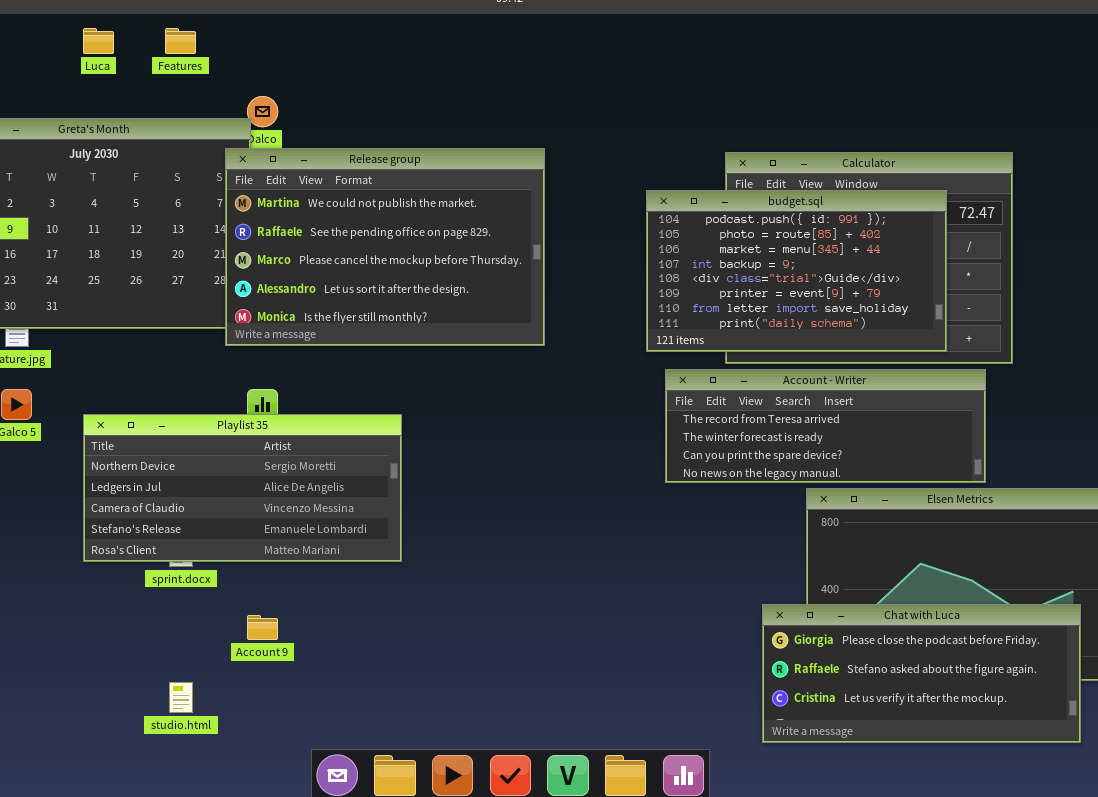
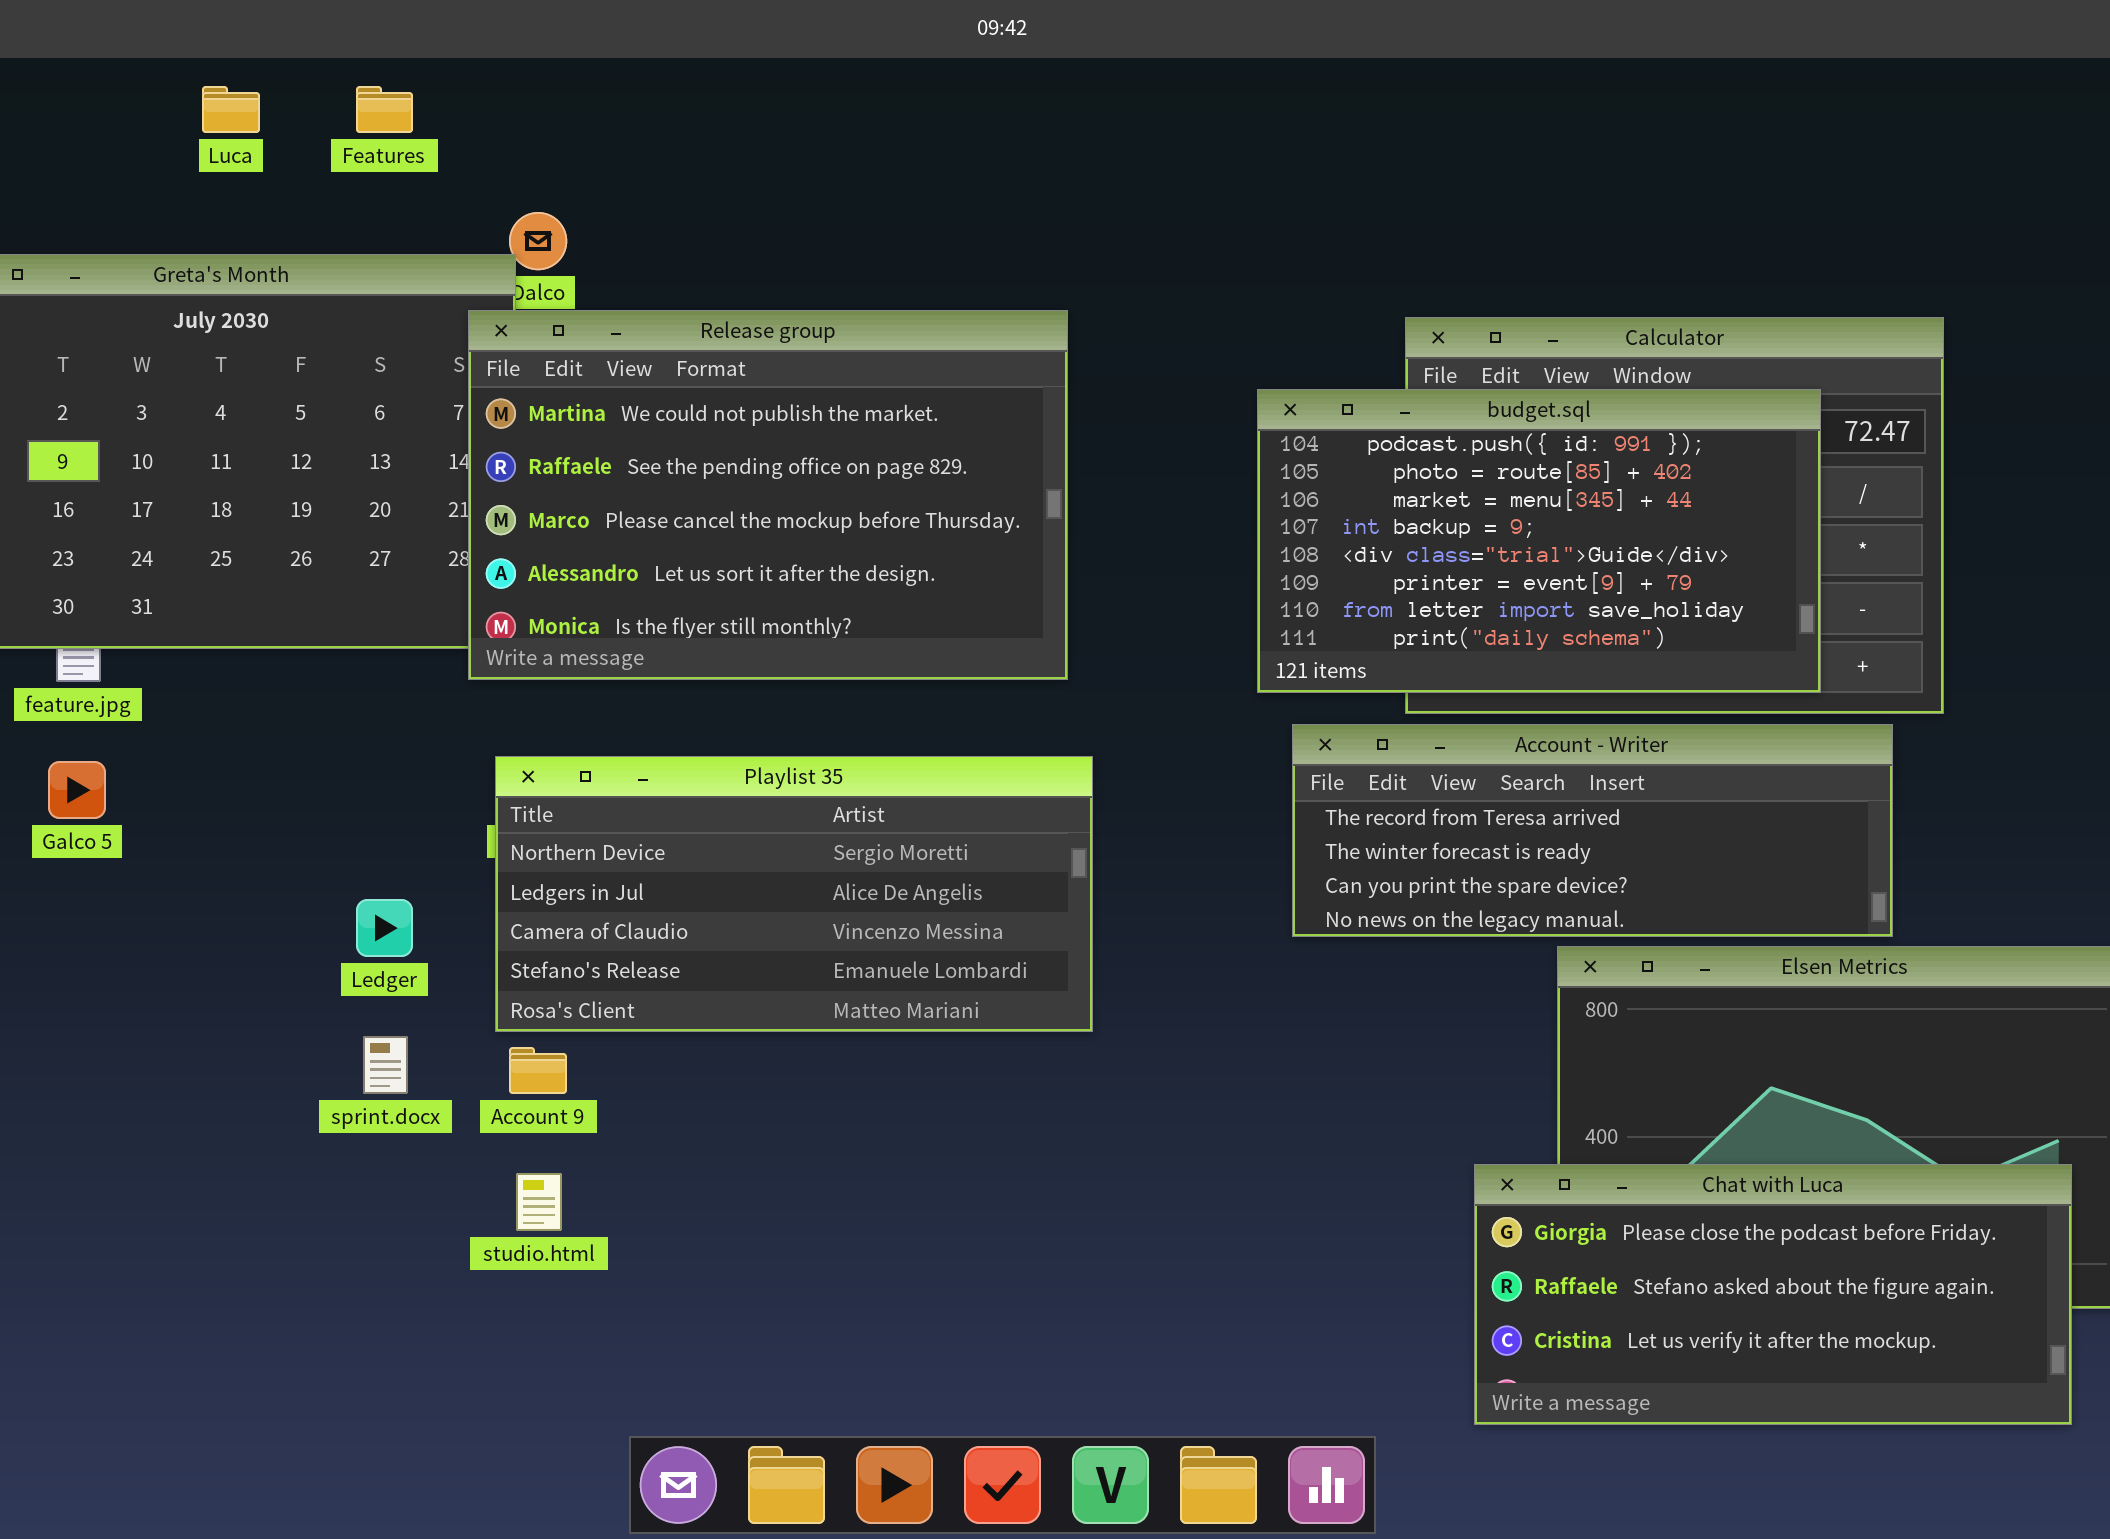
Playlist 35: [83,414,402,562] -> [495,756,1093,1032], moved
Account 9: [247,615,278,640] -> [509,1047,567,1094], moved
studio.html: [169,682,193,713] -> [516,1173,562,1231], moved

